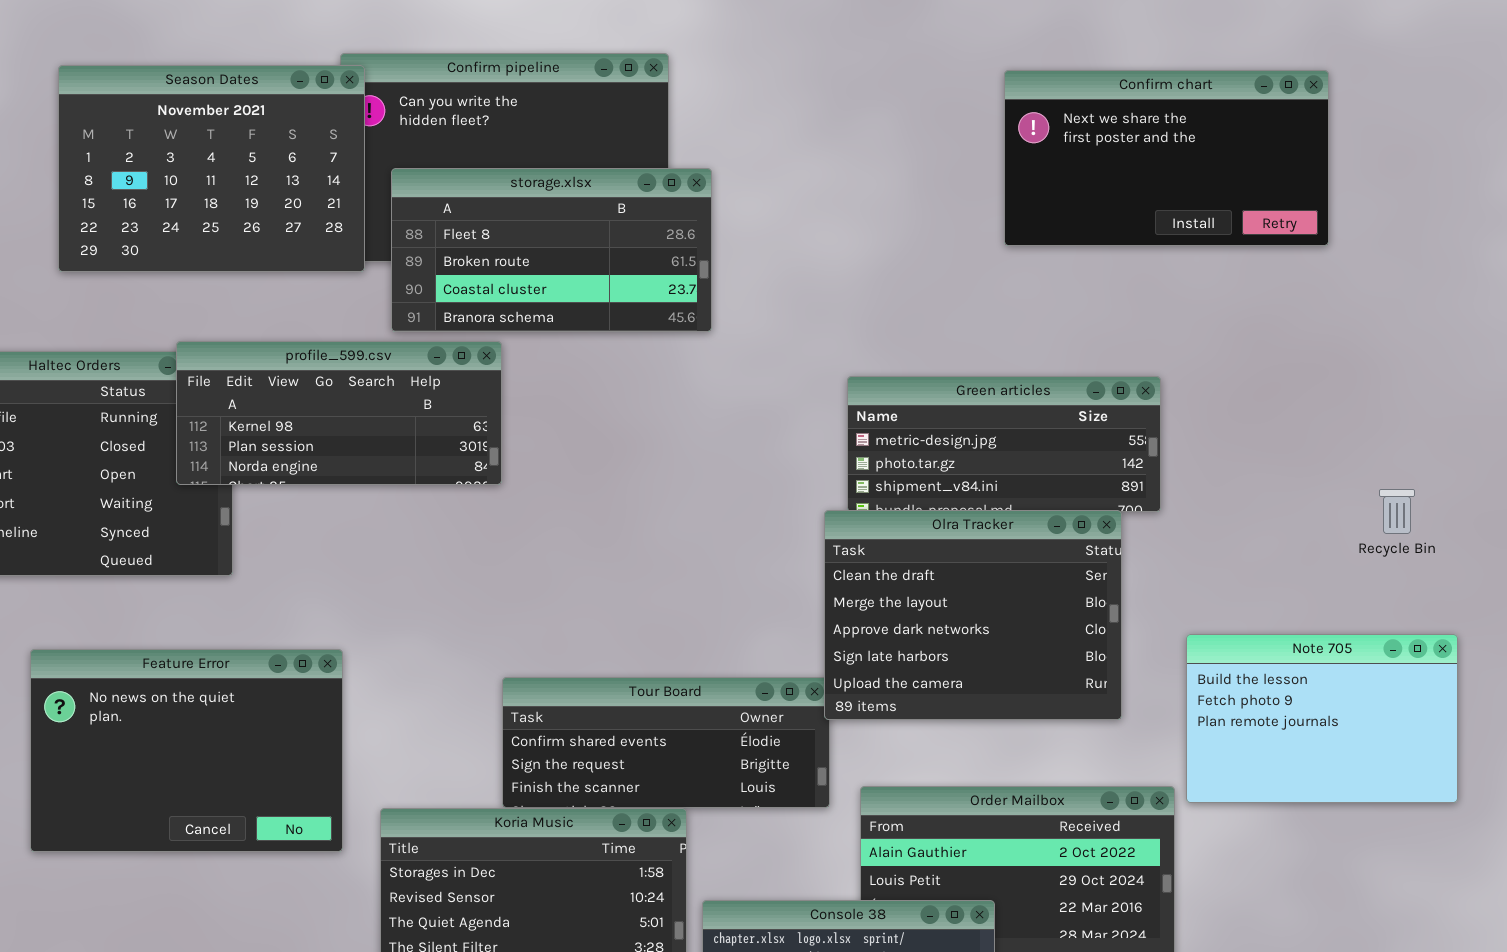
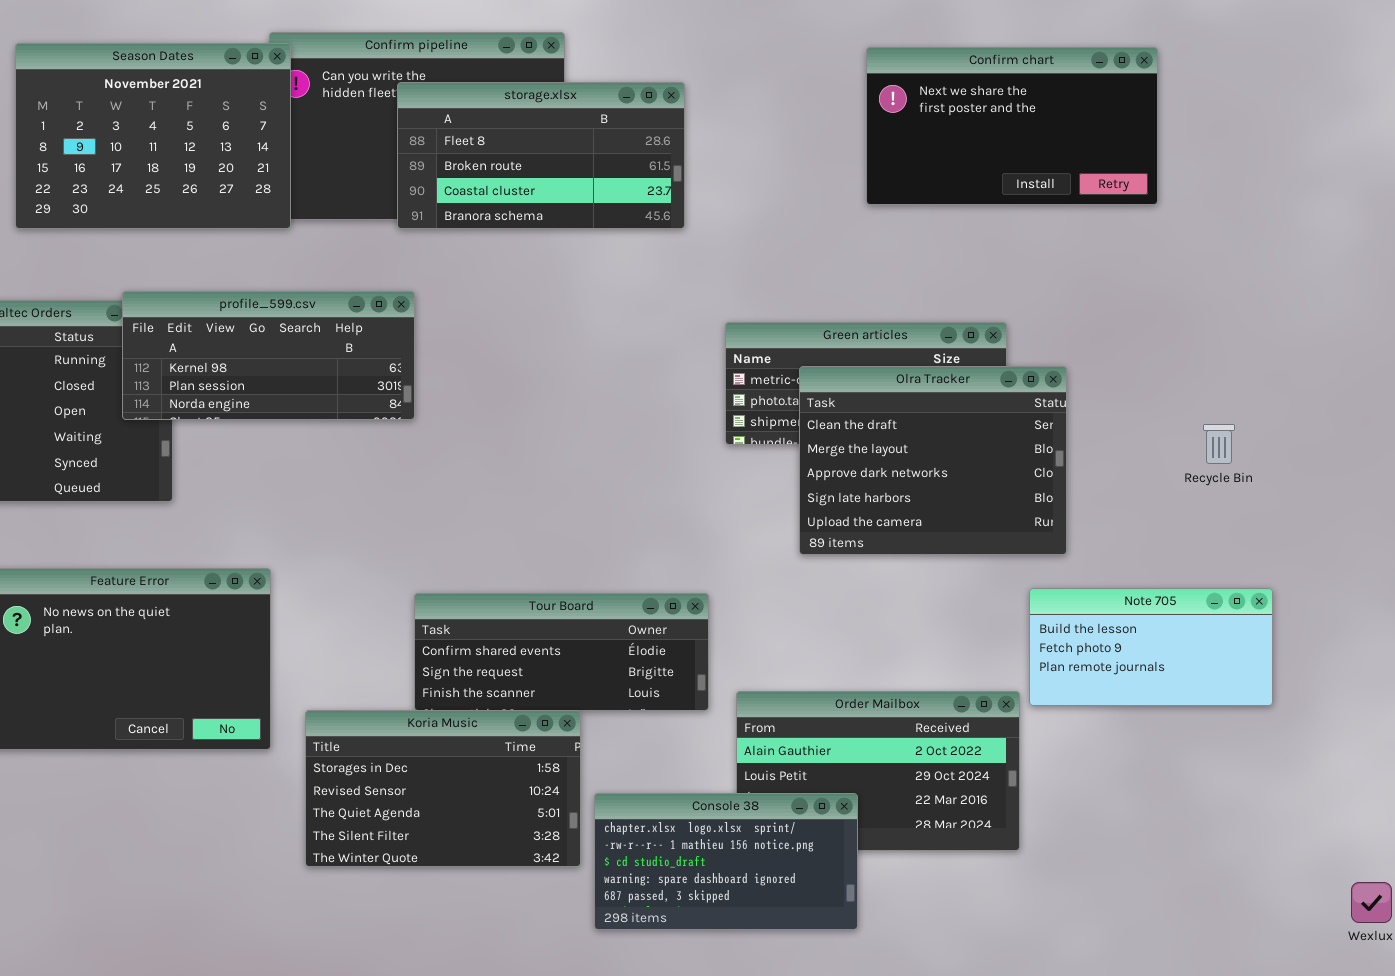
storage.xlsx: [391,168,712,332] -> [397,82,685,229], moved
Olra Tracker: [824,510,1122,720] -> [799,366,1067,555], moved
Note 705: [1186,634,1458,803] -> [1029,588,1273,706], resized

